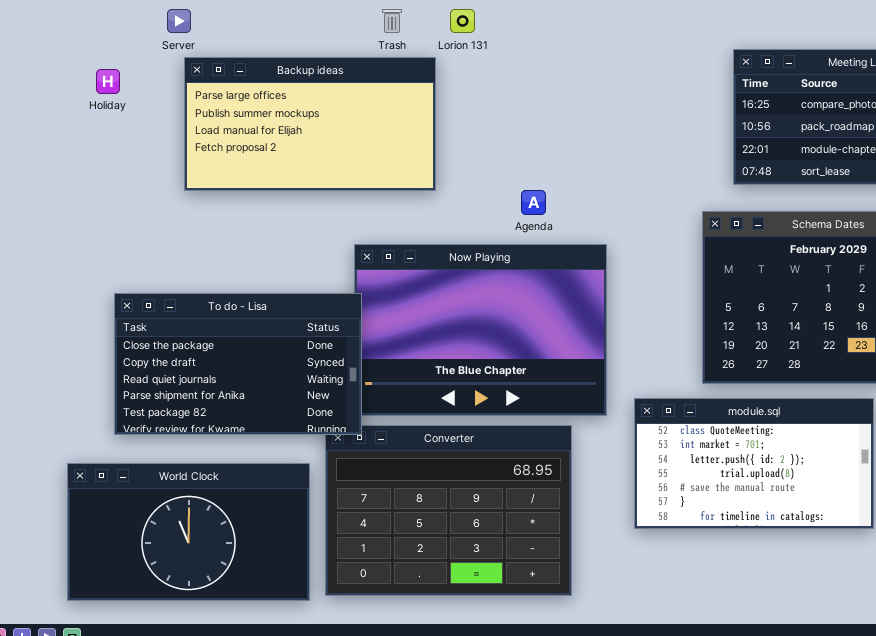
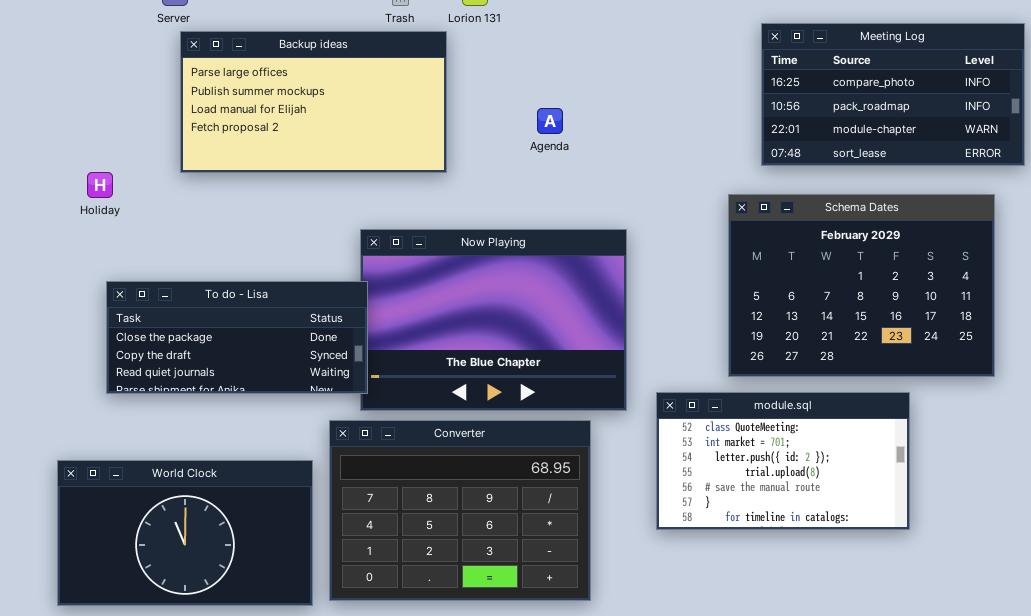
Holiday: [96,69,120,94] -> [87,172,113,198], moved
Agenda: [521,190,546,215] -> [537,108,563,134], moved
To do - Lisa: [114,293,362,435] -> [106,281,368,394], resized

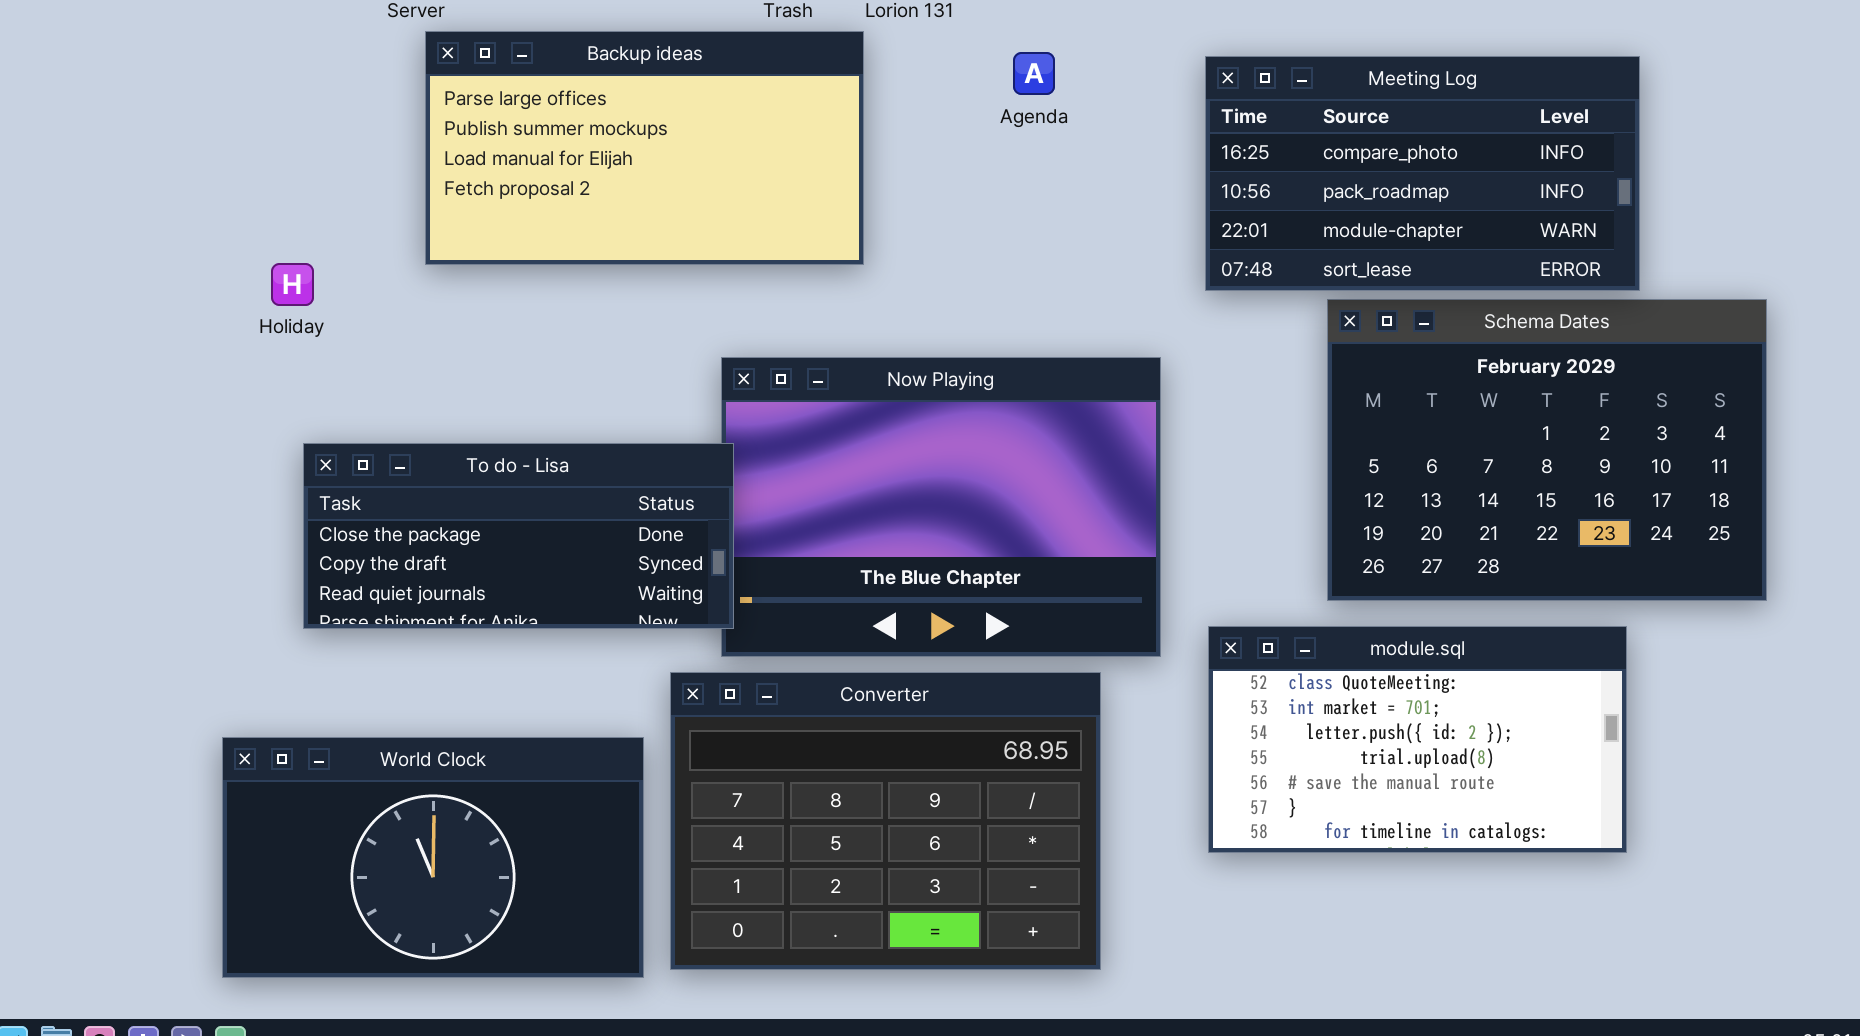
Meeting Log: [761,23,1025,166] -> [1205,56,1640,291], moved
Agenda: [537,108,563,134] -> [1013,52,1055,95], moved

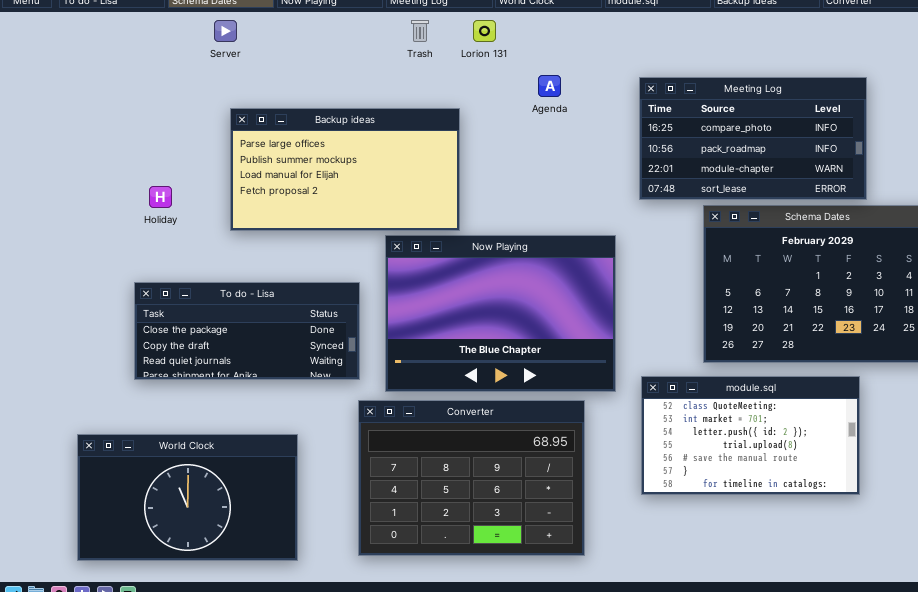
Backup ideas: [425,31,864,265] -> [230,108,460,231], moved
To do - Lisa: [303,443,734,629] -> [134,282,360,380], moved
World Clock: [222,737,644,978] -> [77,434,298,561], moved

